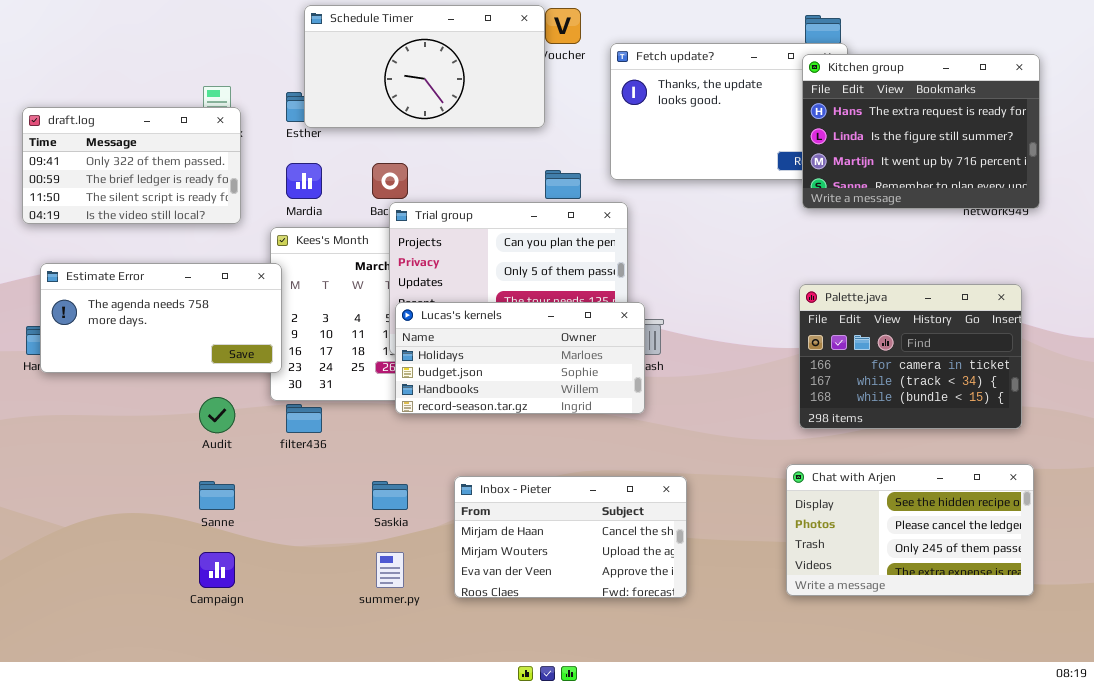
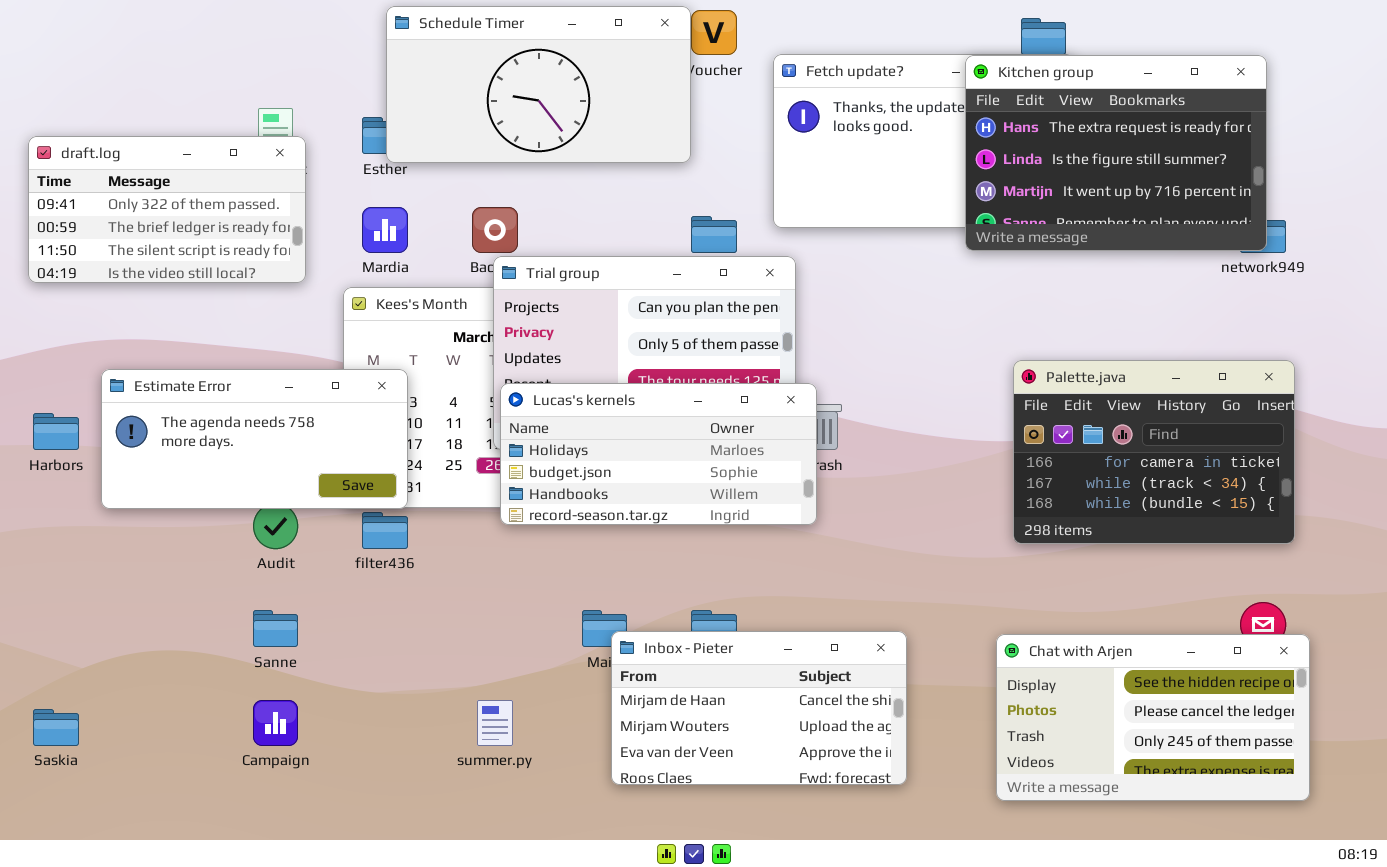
Kitchen group: [802,54,1040,209] -> [965,55,1267,251], moved
Estimate Error: [40,263,282,373] -> [101,369,408,509], moved
Chat with Arjen: [786,464,1034,596] -> [996,634,1310,801], moved
Inbox - Pieter: [454,476,687,598] -> [611,631,907,785], moved
Saskia: [372,481,408,510] -> [33,709,79,746], moved

